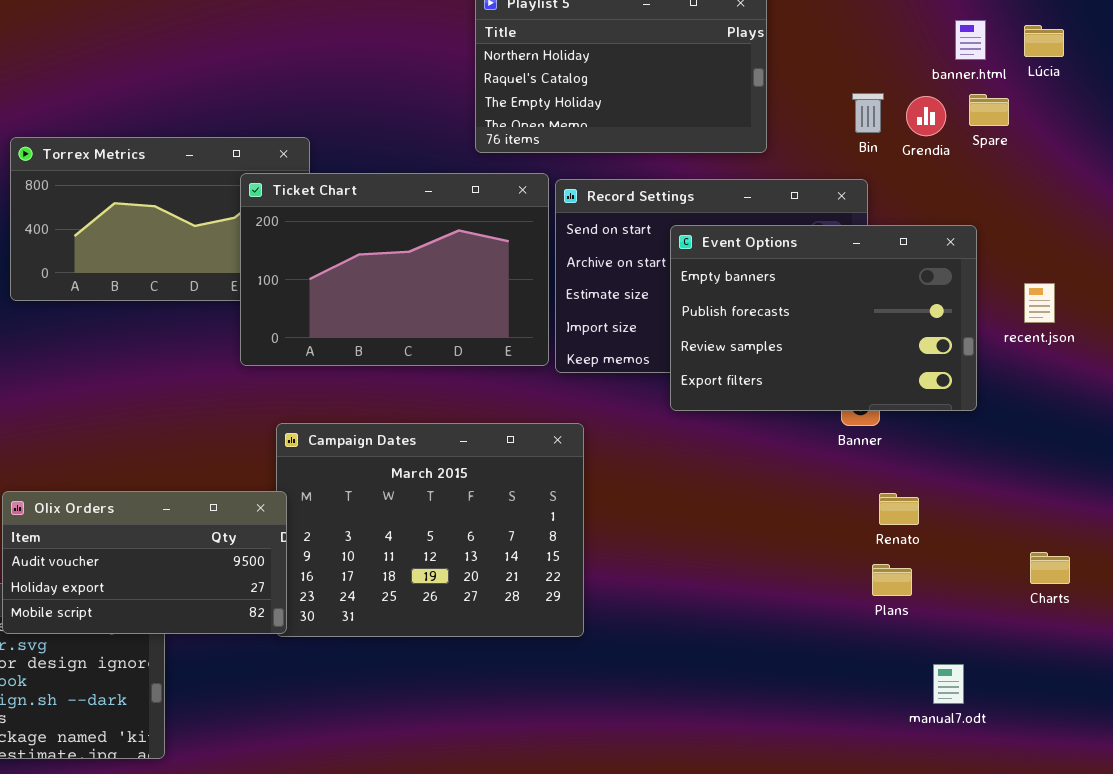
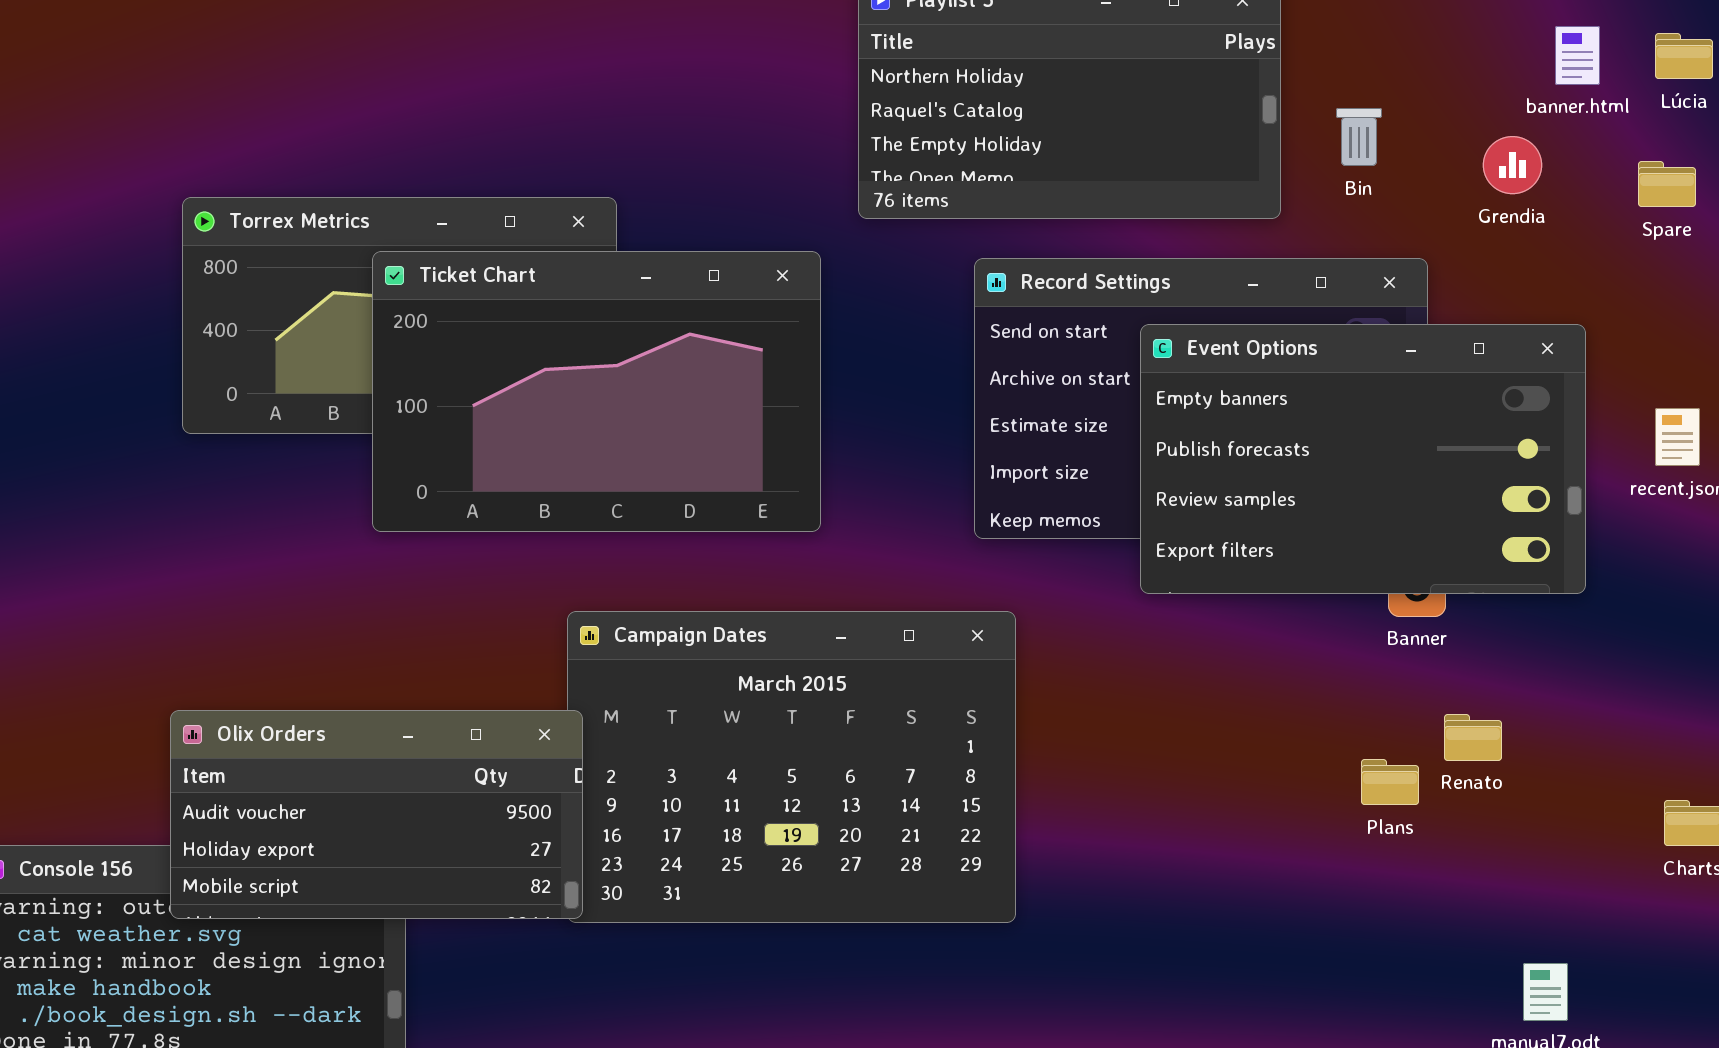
Bin: [852,93,884,133] -> [1336,108,1382,166], moved
Spare: [969,94,1009,126] -> [1638,161,1696,207], moved
Ticket Chart: [240,173,549,366] -> [372,251,821,532], moved
Plans: [872,564,912,596] -> [1361,759,1419,805], moved

